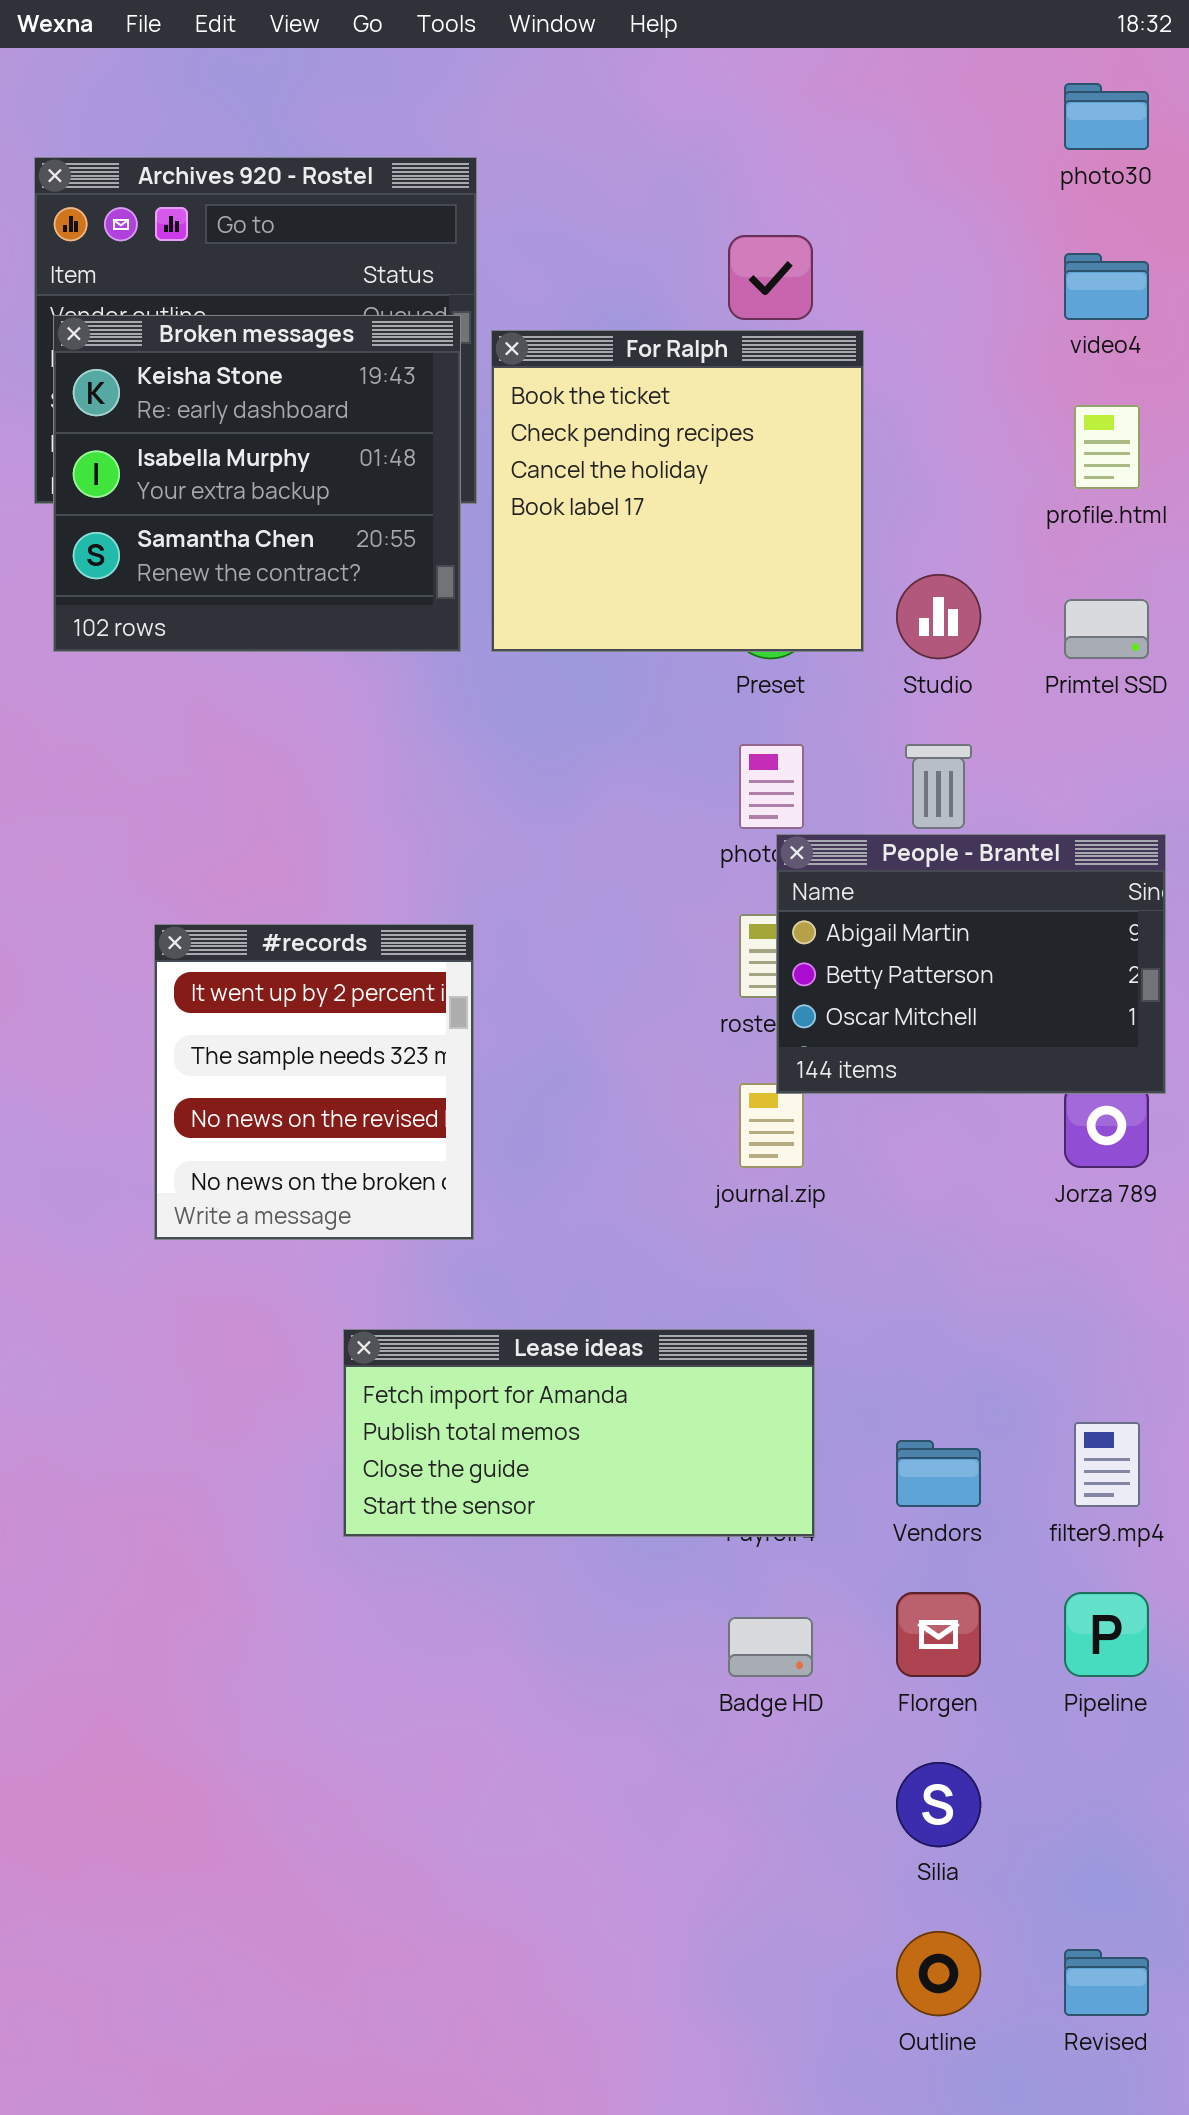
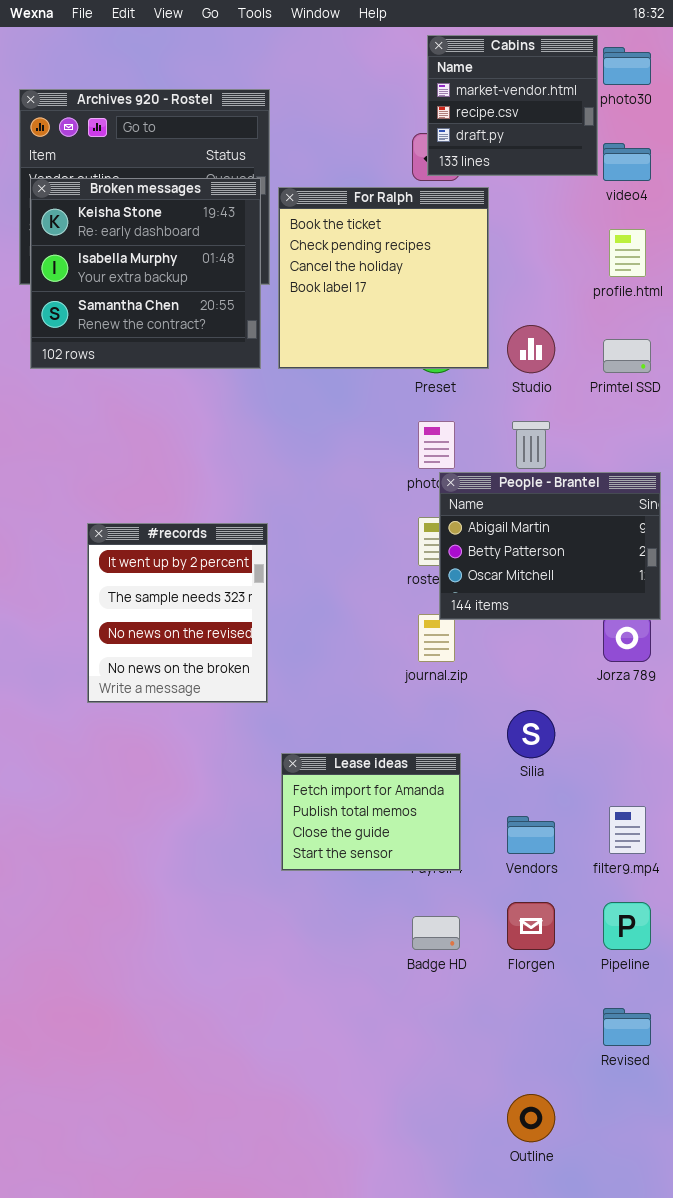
Cabins: none -> [427,35,598,176], opened
Lease ideas: [343,1329,815,1537] -> [281,753,461,871], resized
Silia: [896,1762,981,1847] -> [507,710,555,758], moved
Revised: [1064,1949,1149,2016] -> [603,1008,651,1046], moved

